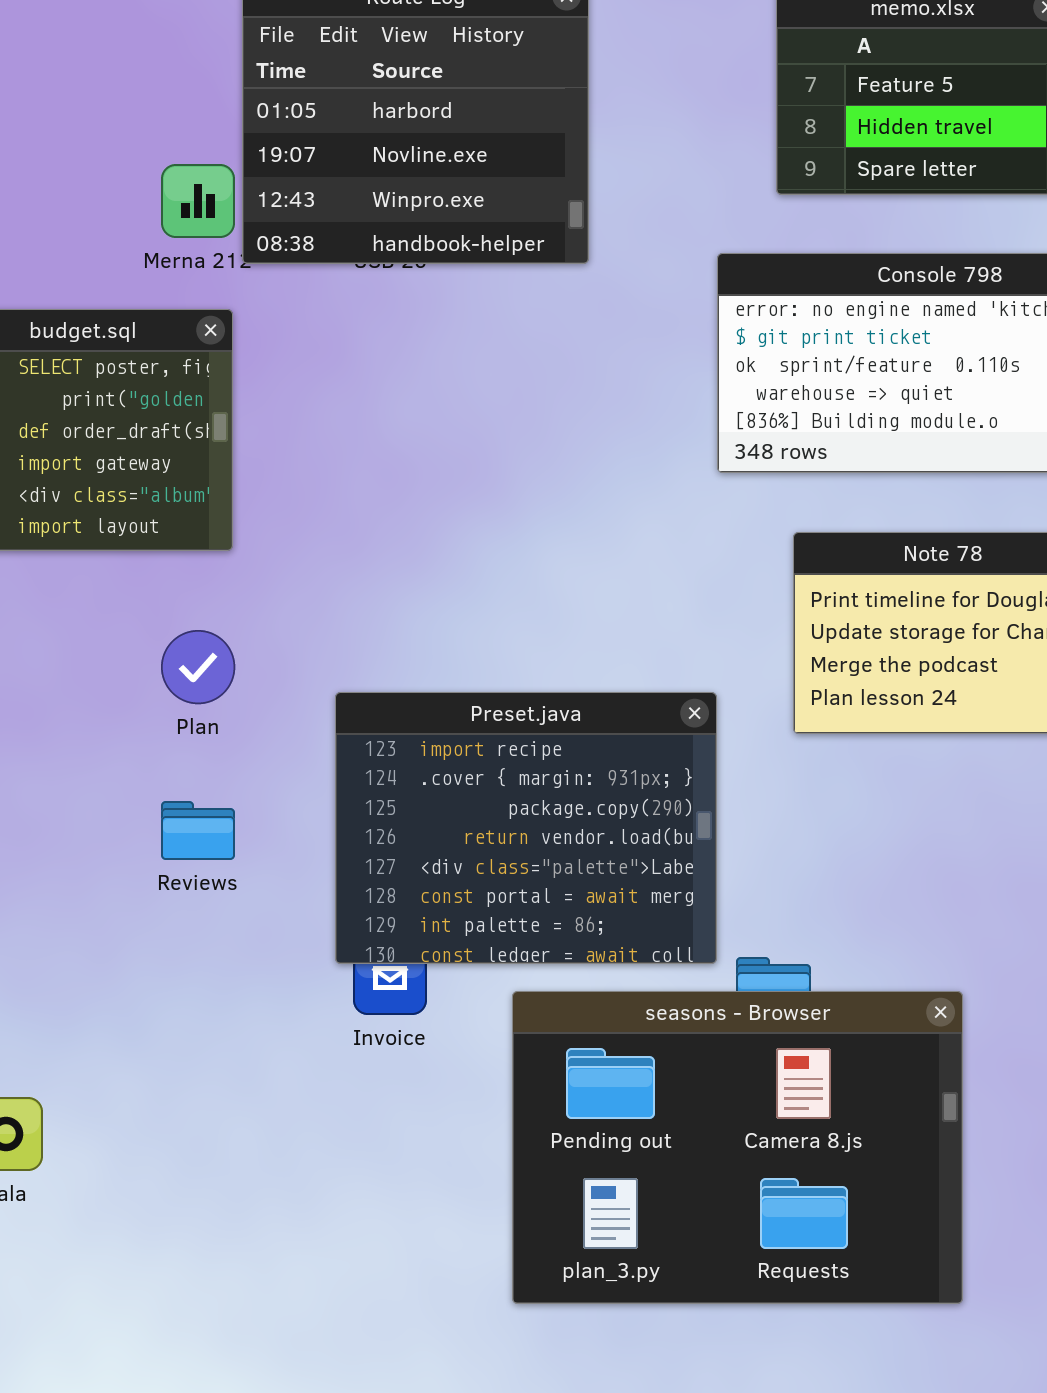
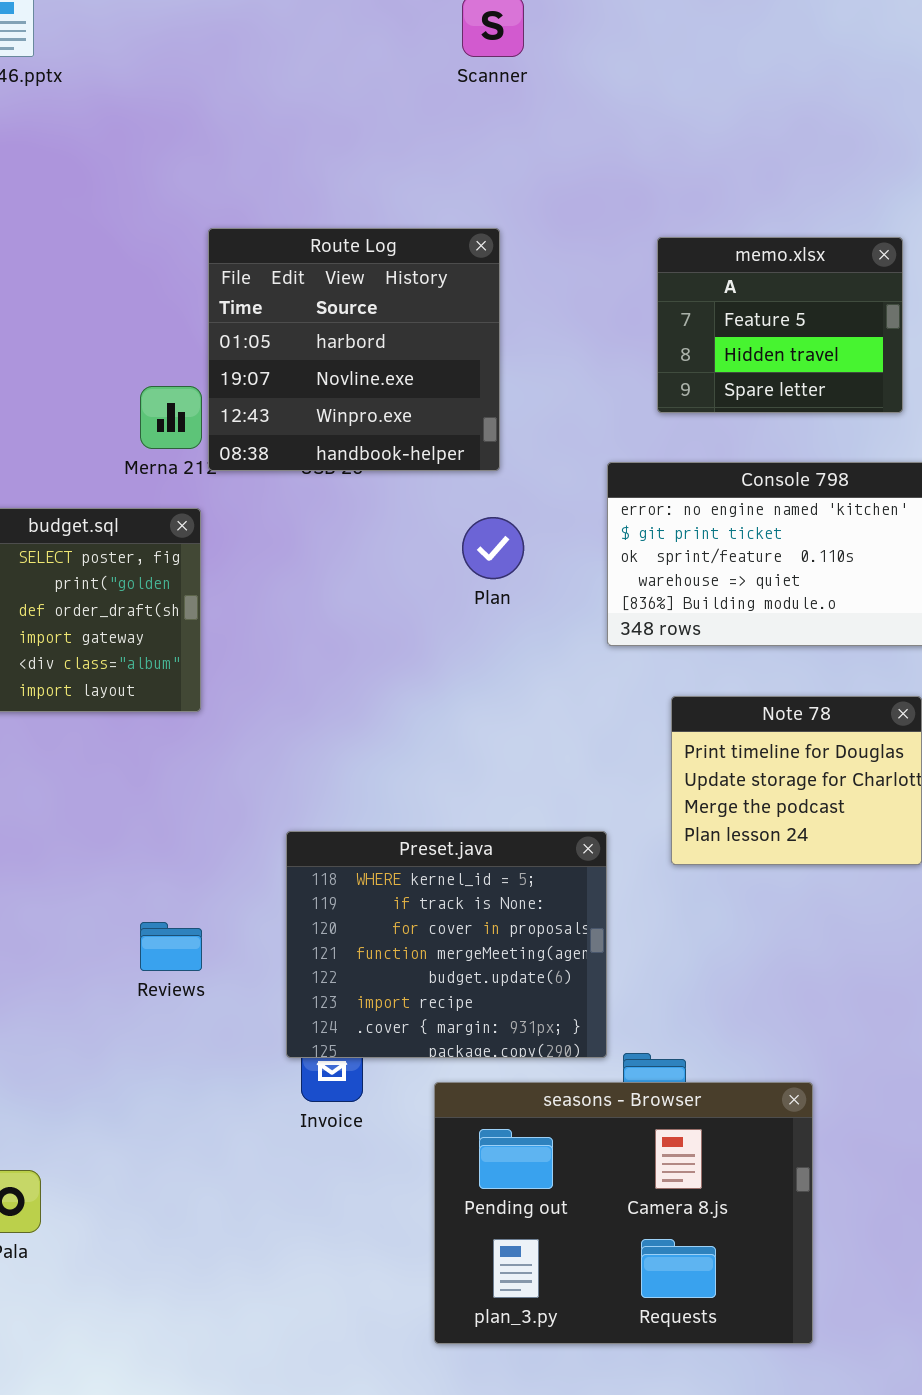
Plan: [161,630,235,704] -> [462,517,524,579], moved
Preset.java: [335,692,717,964] -> [286,831,607,1058], scrolled up 5 rows

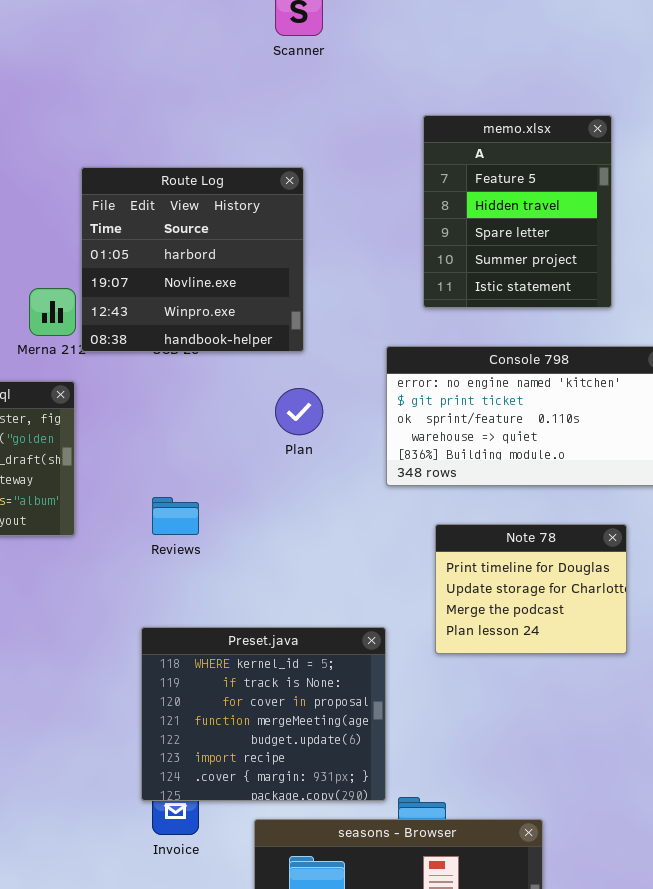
memo.xlsx: [657,237,903,413] -> [423,115,612,308], resized
Reviews: [140,922,202,971] -> [152,497,199,535], moved

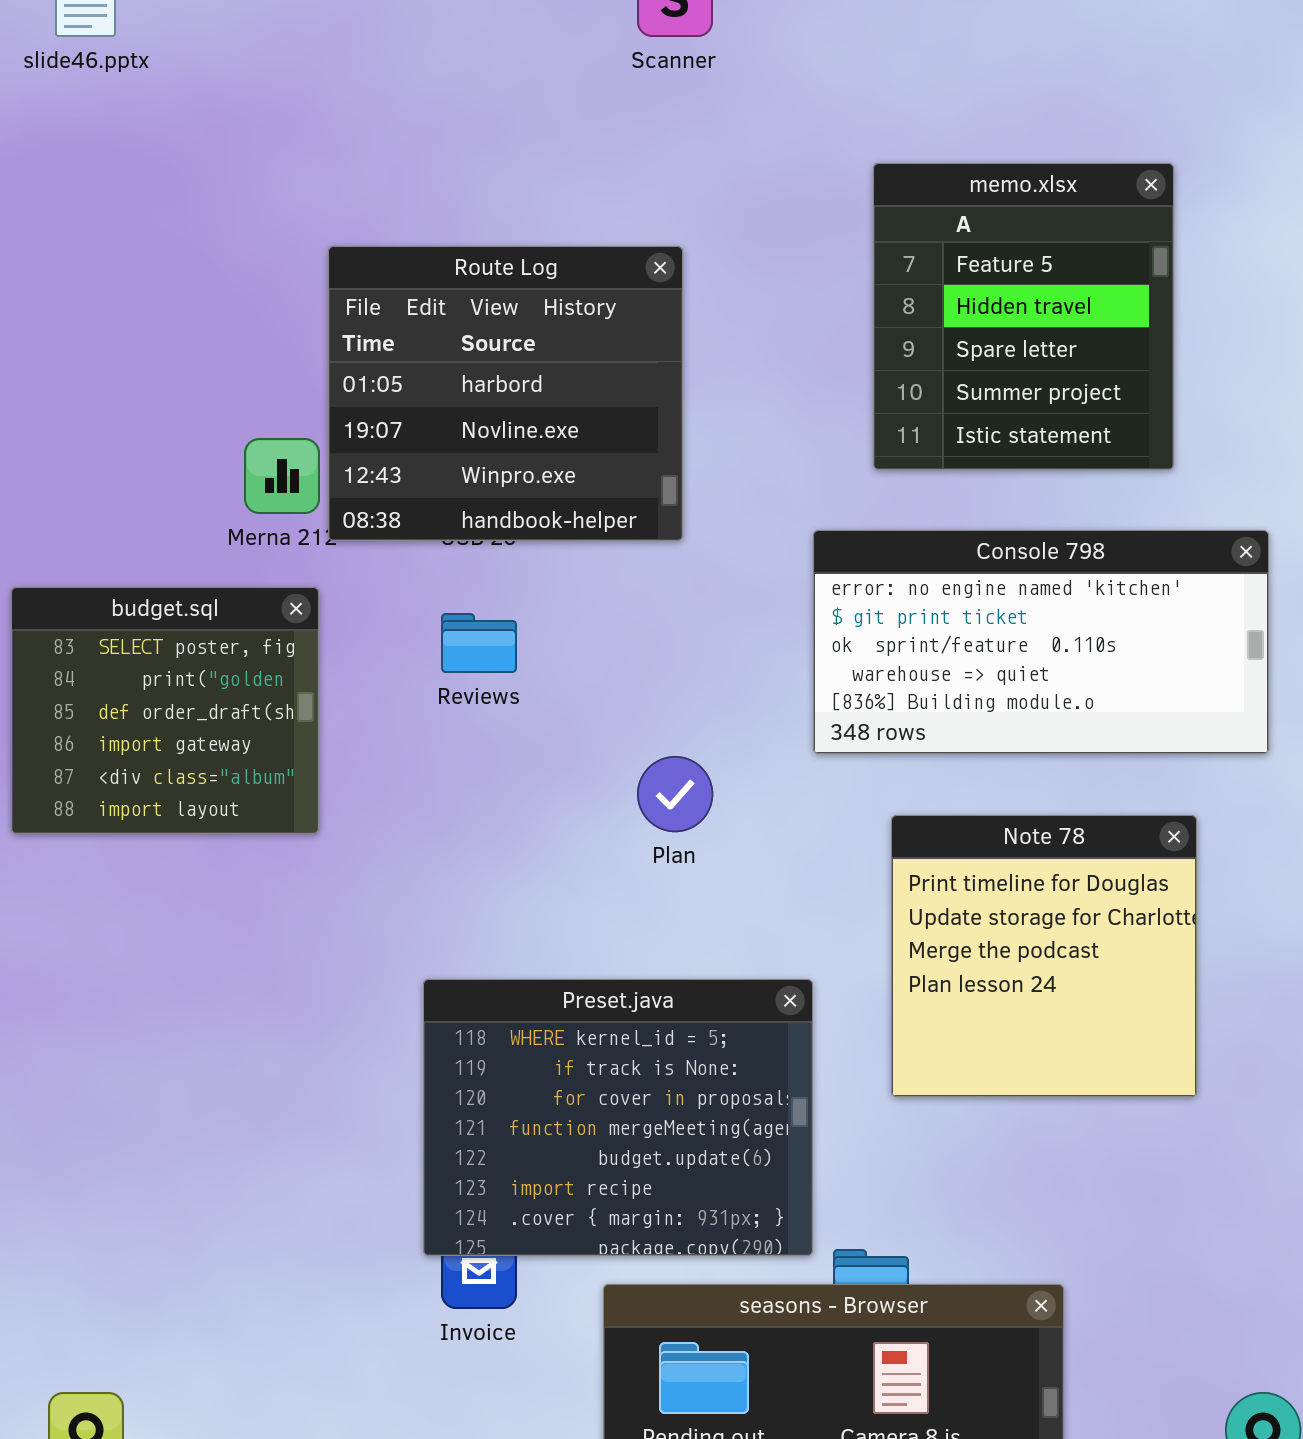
Plan: [275,388,323,435] -> [637,756,713,832], moved
Reviews: [152,497,199,535] -> [441,613,517,673], moved
Note 78: [435,524,627,654] -> [891,815,1197,1097], resized

